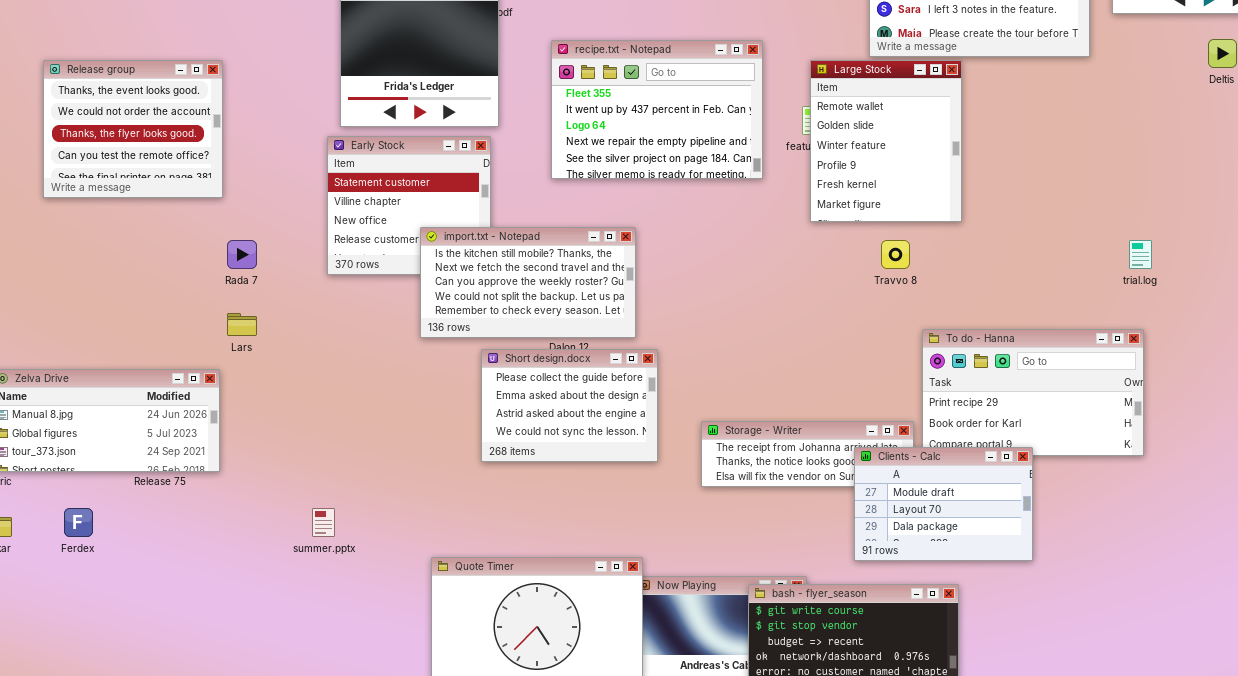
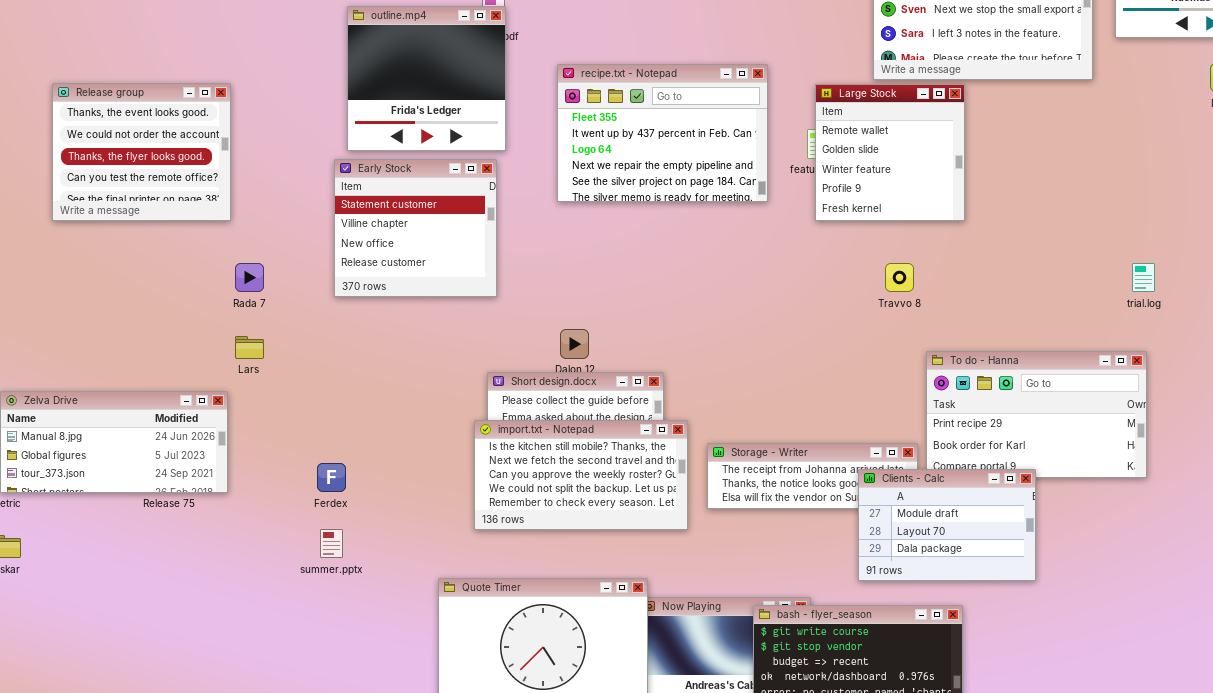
Large Stock: [810,60,962,222] -> [815,84,965,221], resized
import.txt - Notepad: [420,227,636,338] -> [474,420,688,530], moved
Ferdex: [64,508,93,537] -> [317,463,346,492], moved

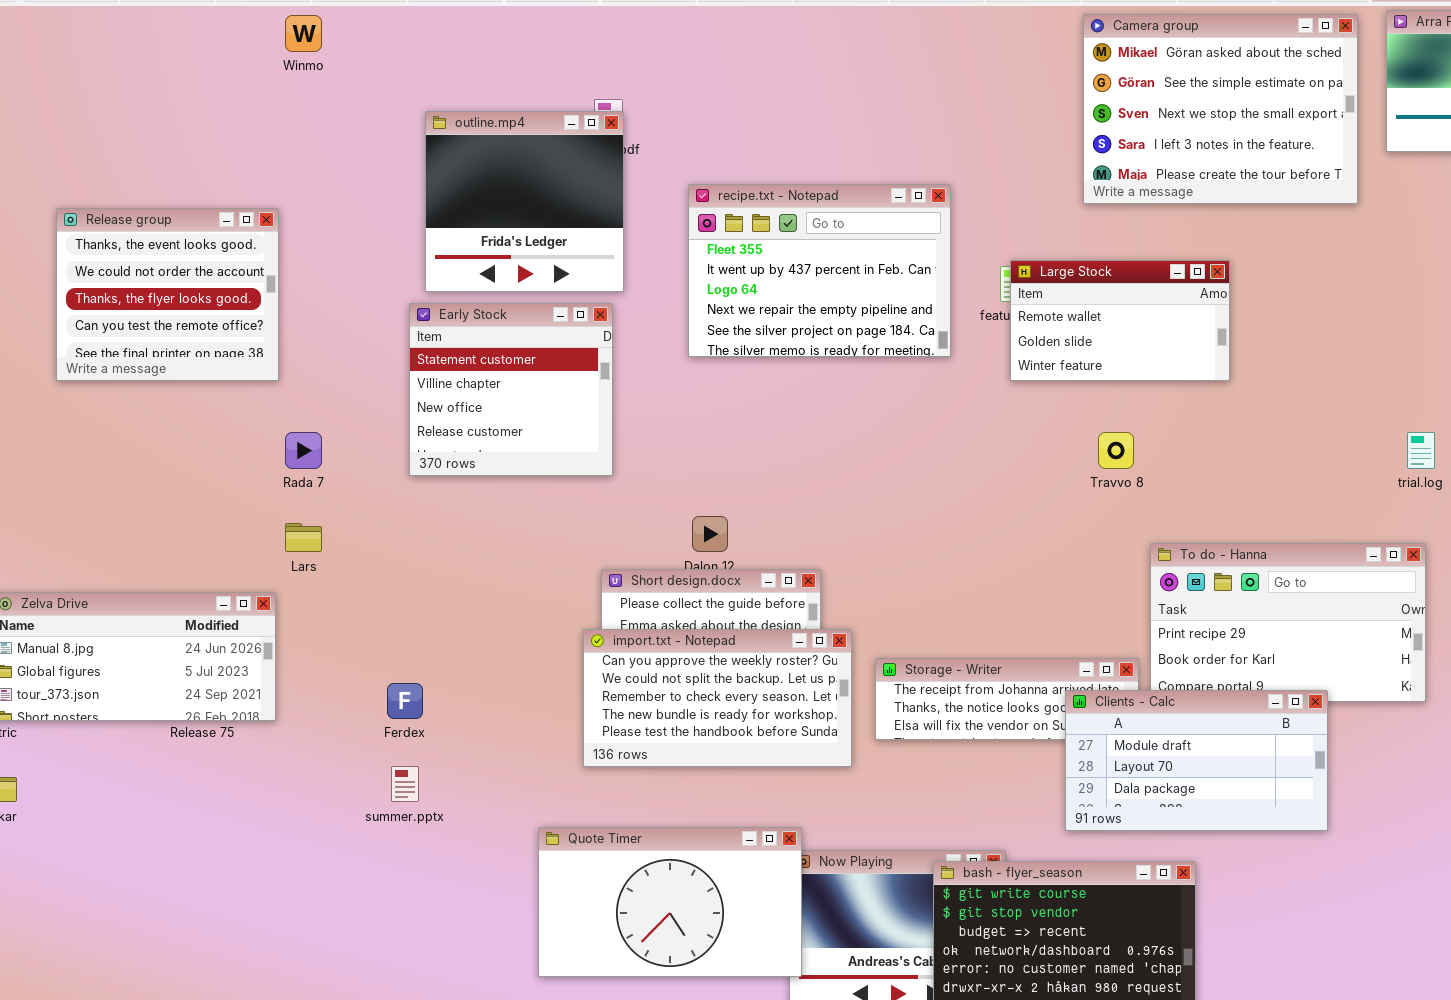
Large Stock: [815,84,965,221] -> [1010,260,1230,381], resized
import.txt - Notepad: [474,420,688,530] -> [583,629,852,767], scrolled down 2 rows
Clients - Calc: [858,469,1036,581] -> [1065,690,1328,831], resized

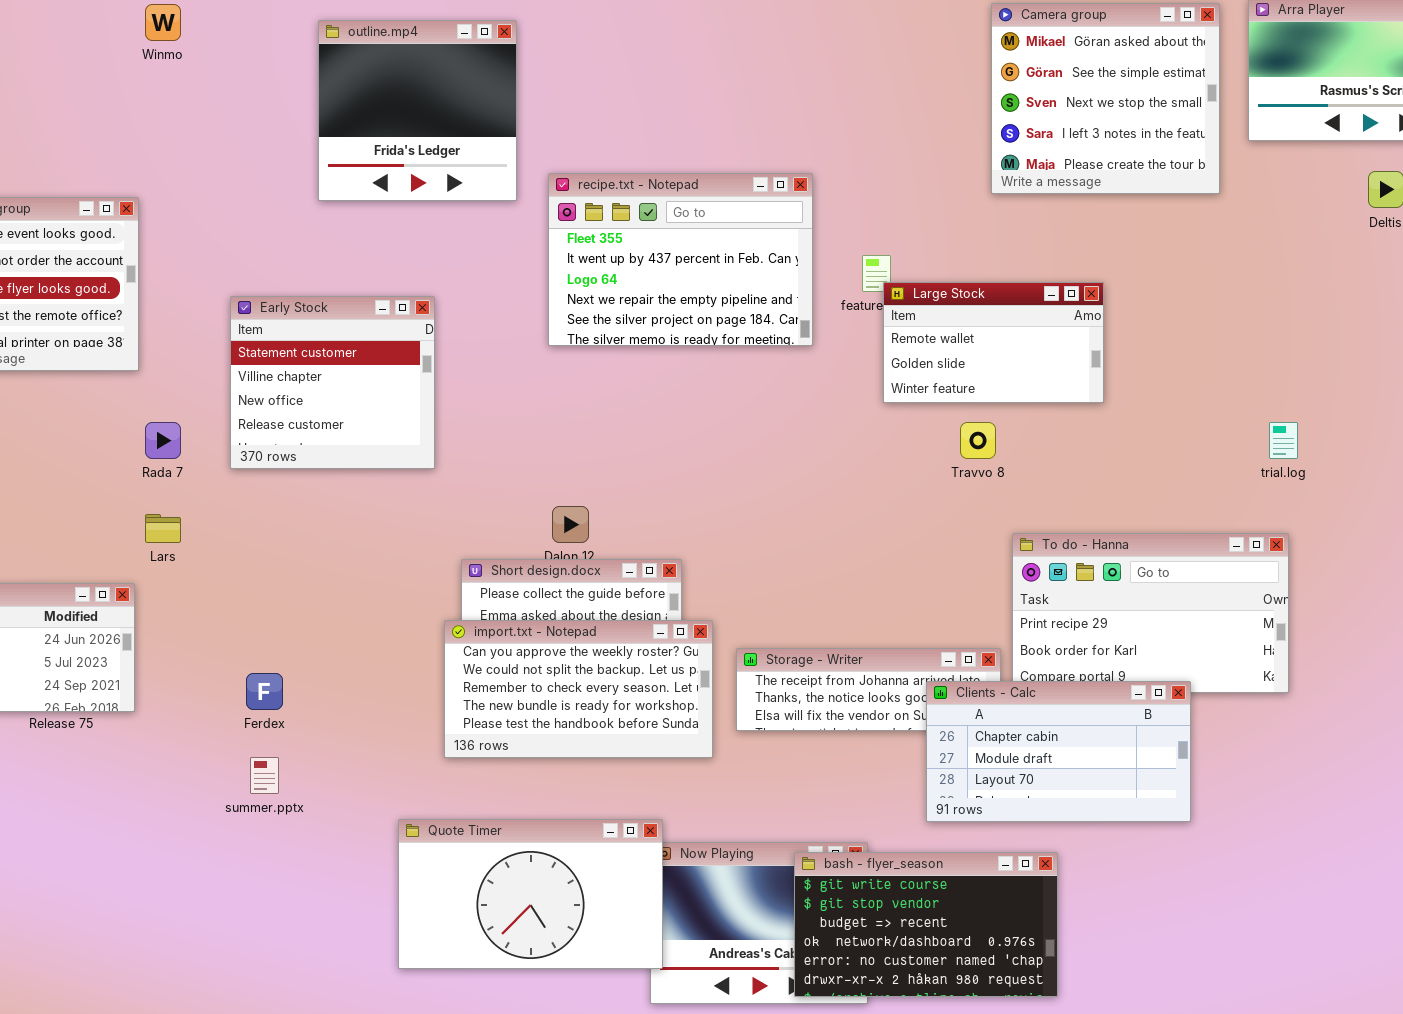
Camera group: [1083,14,1358,204] -> [991,3,1220,194], resized
outline.mp4: [425,111,624,292] -> [318,20,517,201], moved
Large Stock: [1010,260,1230,381] -> [883,282,1104,403], moved
Early Stock: [409,303,613,476] -> [230,296,435,469], moved
Clients - Calc: [1065,690,1328,831] -> [926,681,1191,822], scrolled up 1 row

